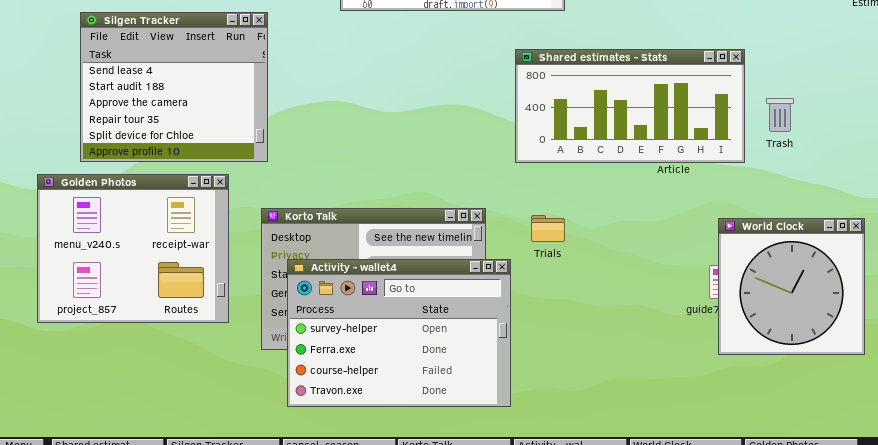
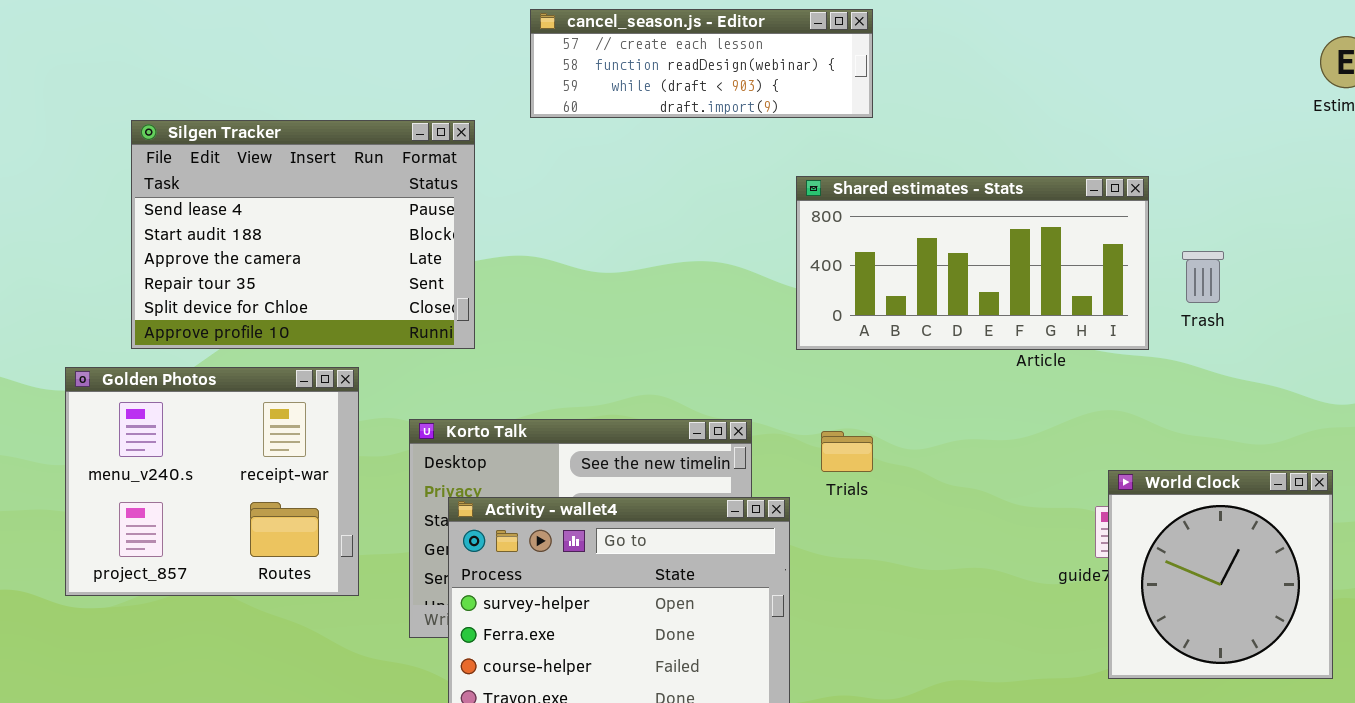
Silgen Tracker: [80,12,268,162] -> [131,120,475,349], resized
World Clock: [718,218,865,355] -> [1108,470,1333,679], moved

